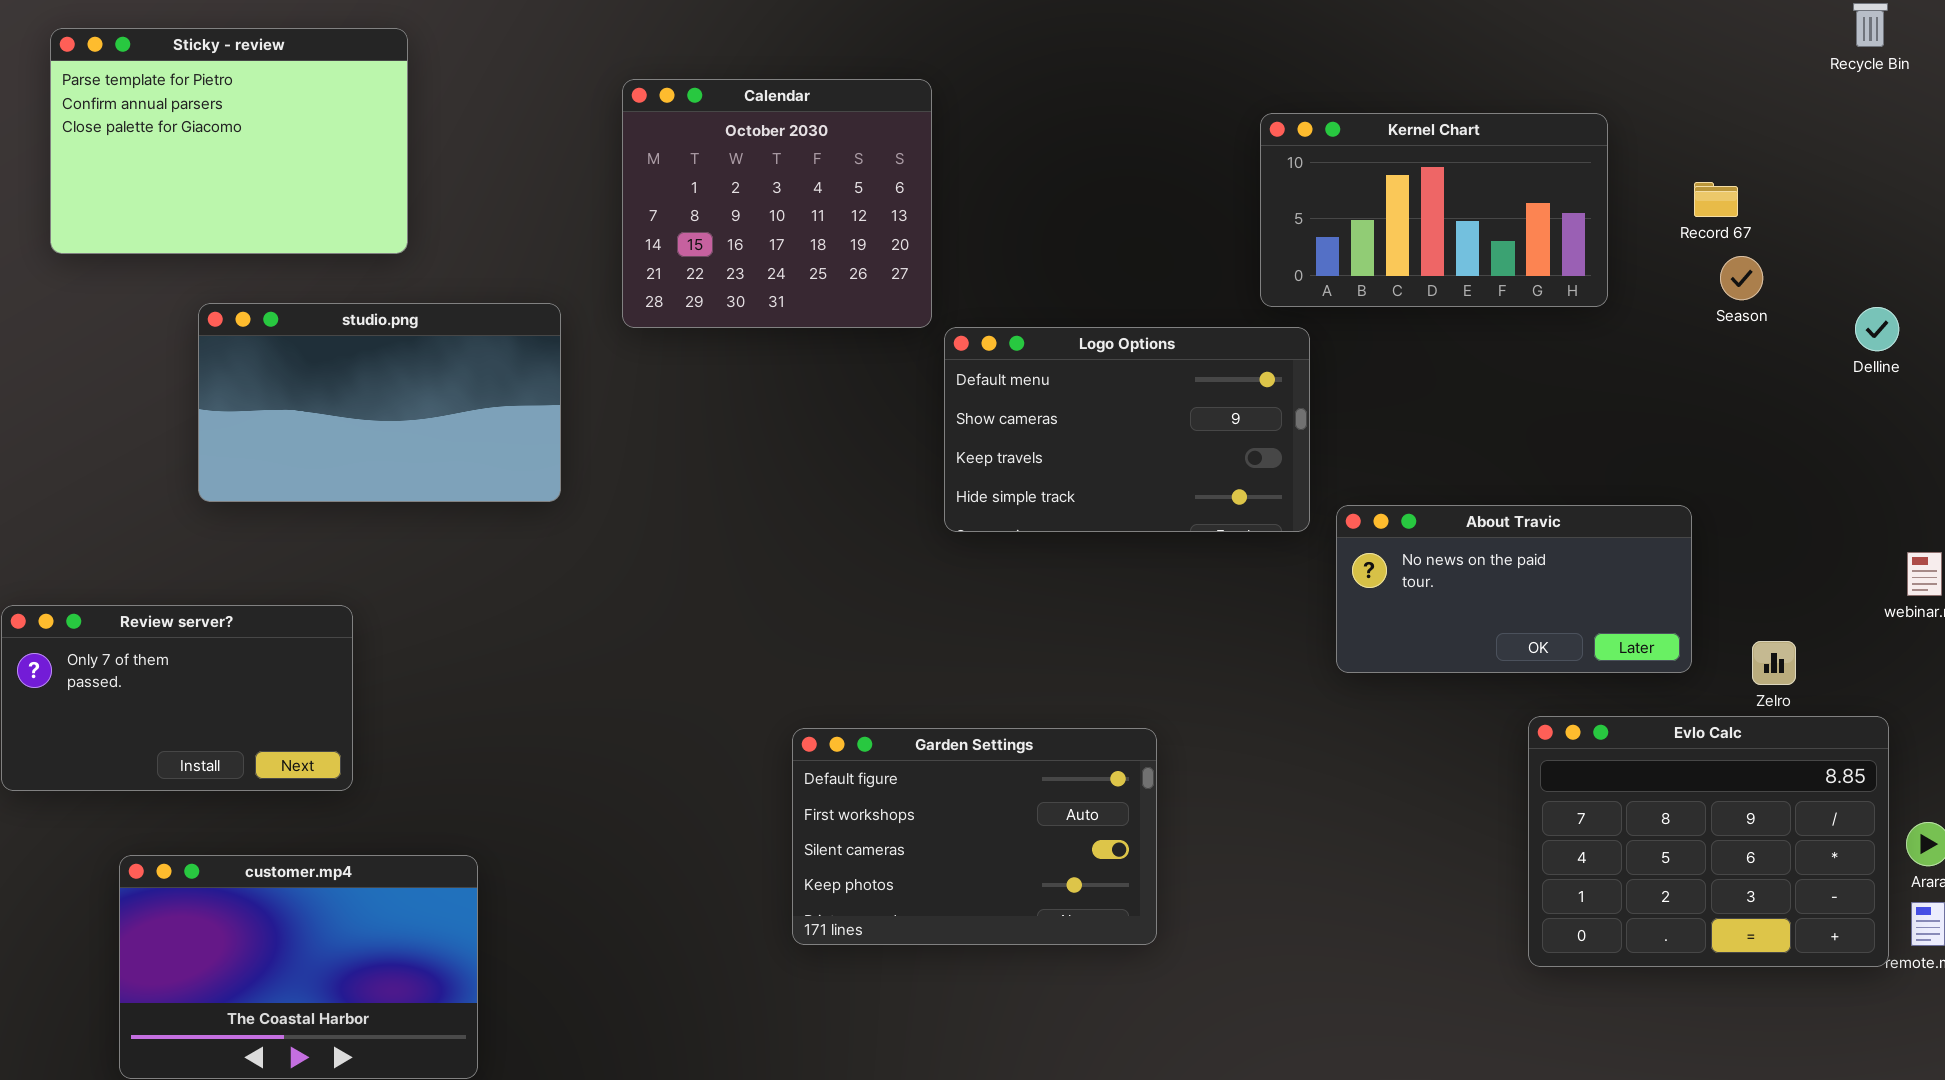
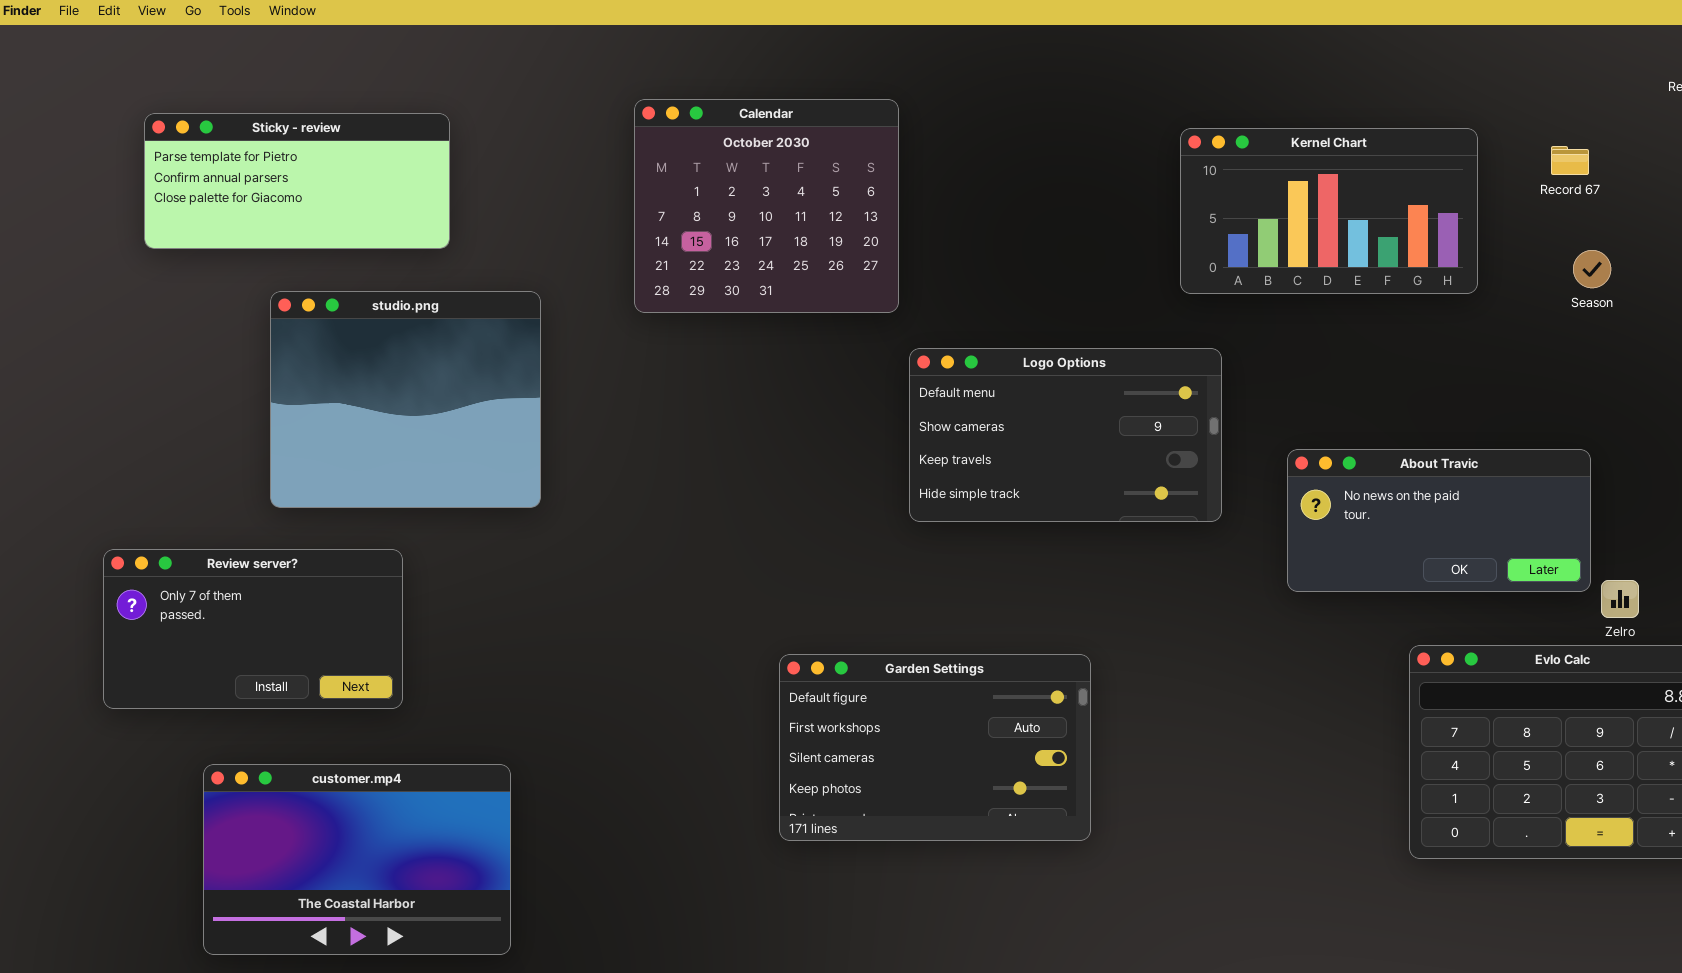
Sticky - review: [50,28,408,254] -> [144,113,450,249], resized
Record 67: [1694,182,1738,217] -> [1551,146,1589,175], moved
studio.png: [198,303,561,502] -> [270,291,541,508], resized
Logo Options: [944,327,1310,532] -> [909,348,1222,522], moved
About Travic: [1336,505,1692,673] -> [1287,449,1591,592], moved

